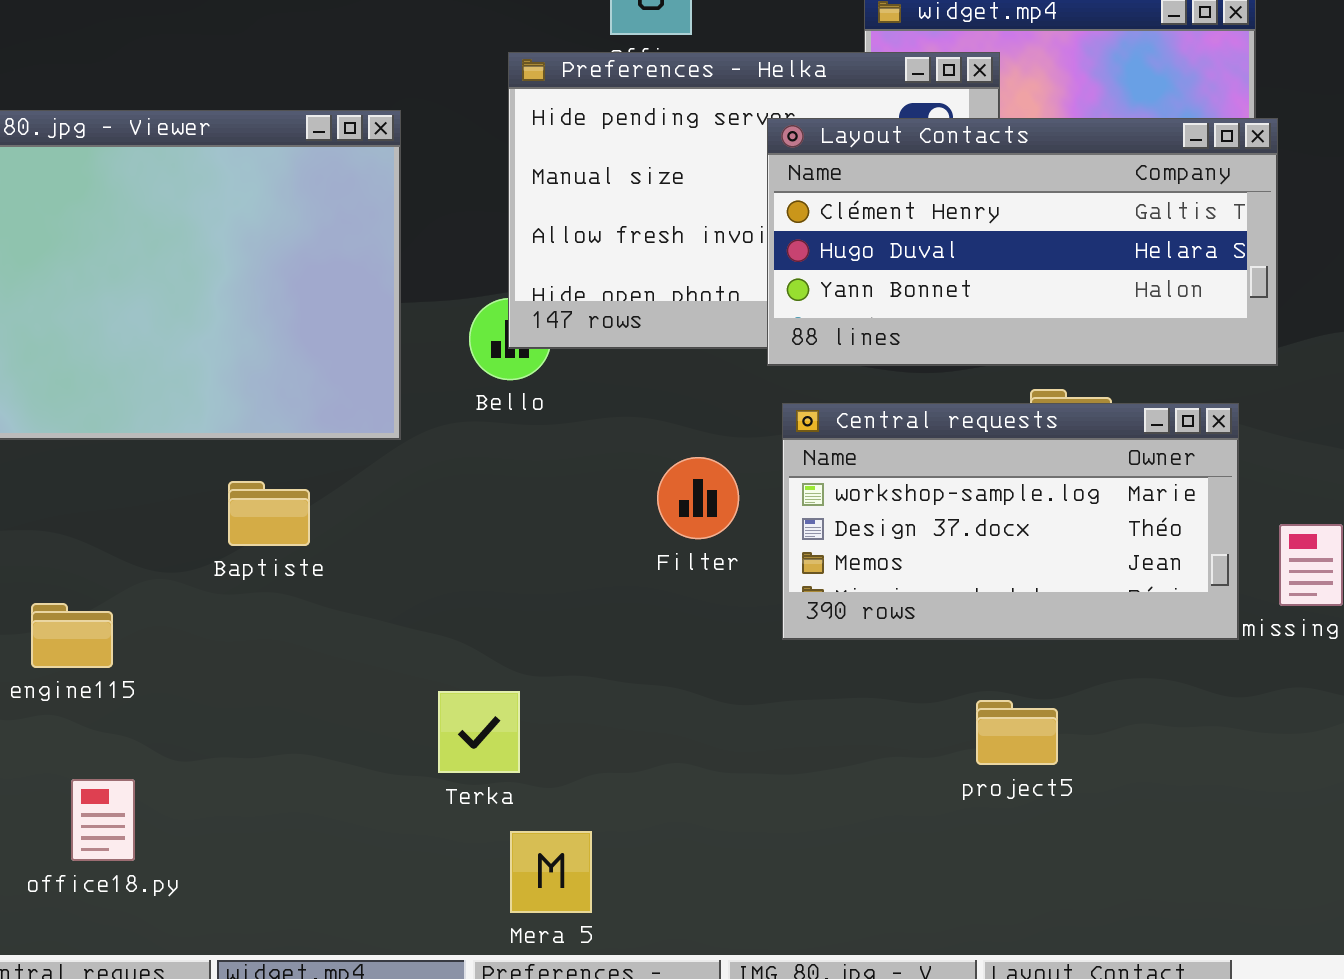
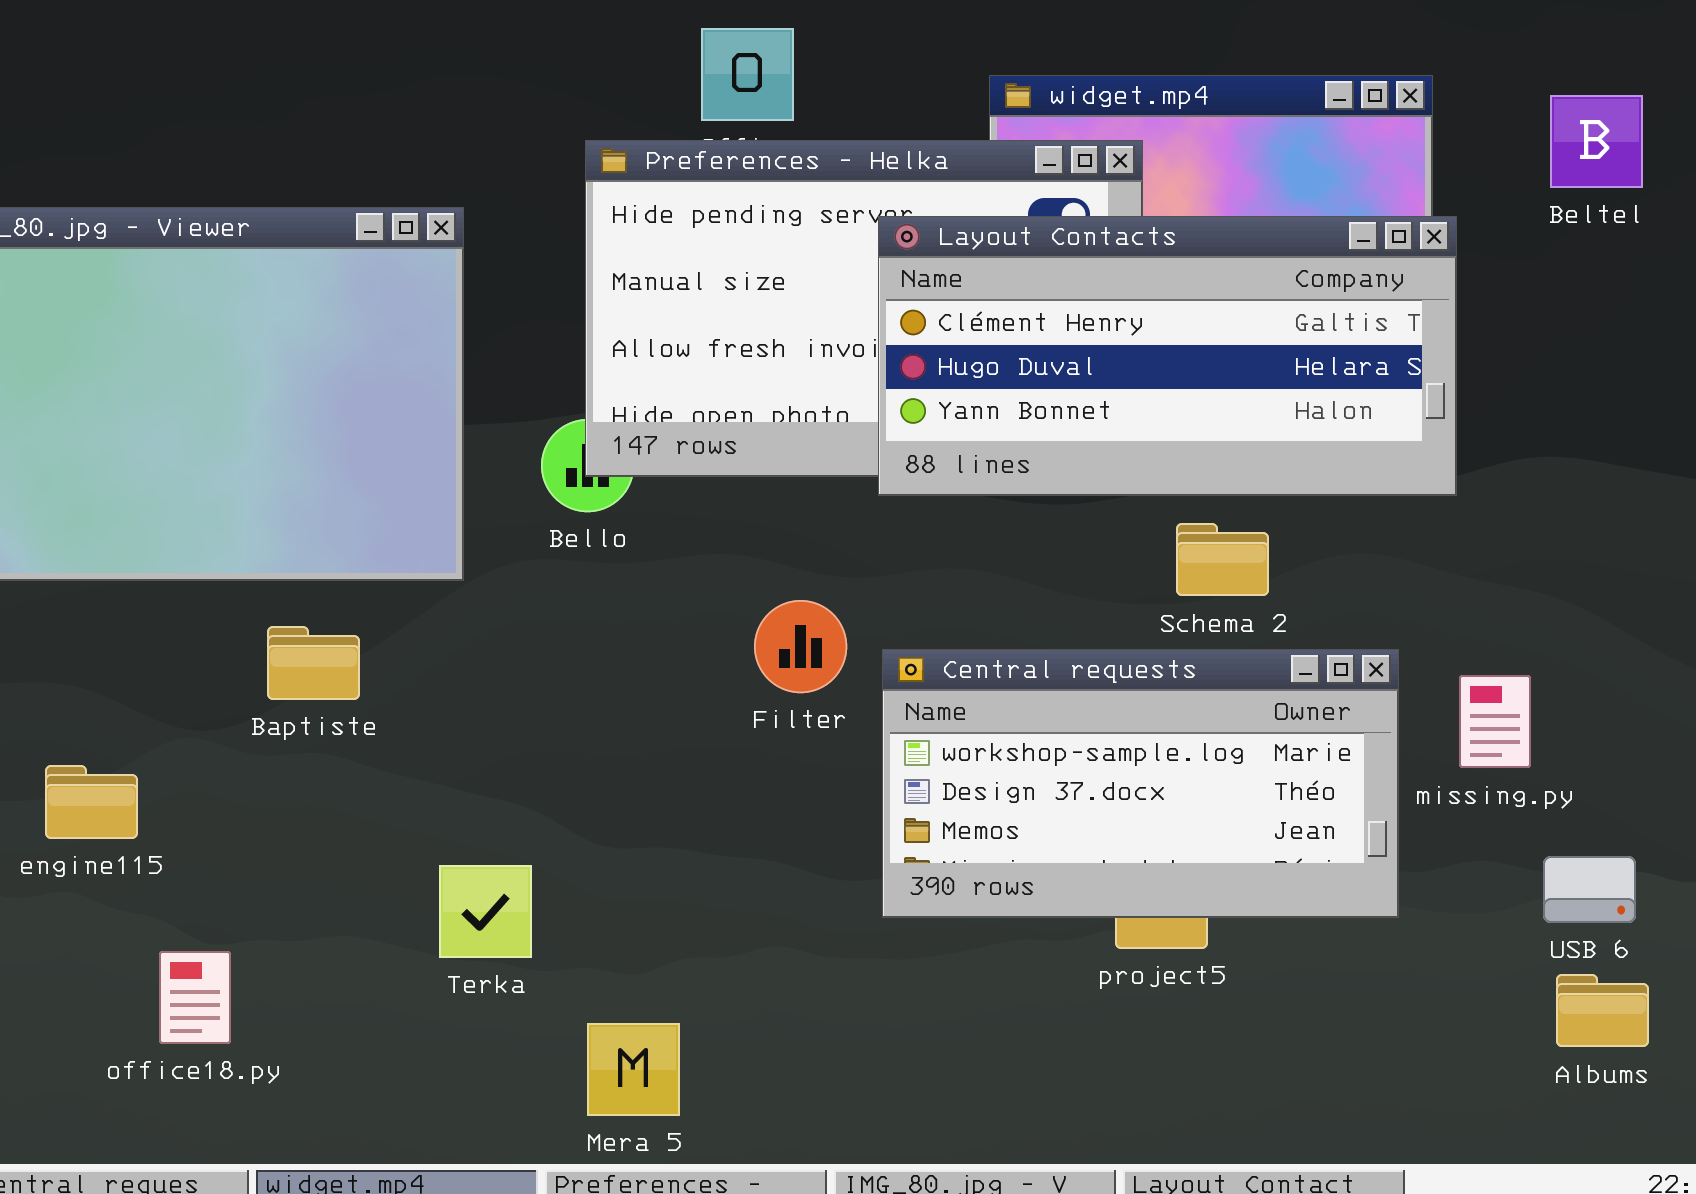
Central requests: [782,403,1239,640] -> [882,649,1399,918], moved
Terka: [438,691,520,773] -> [439,865,532,958], moved
office18.py: [71,779,135,861] -> [159,951,231,1044], moved

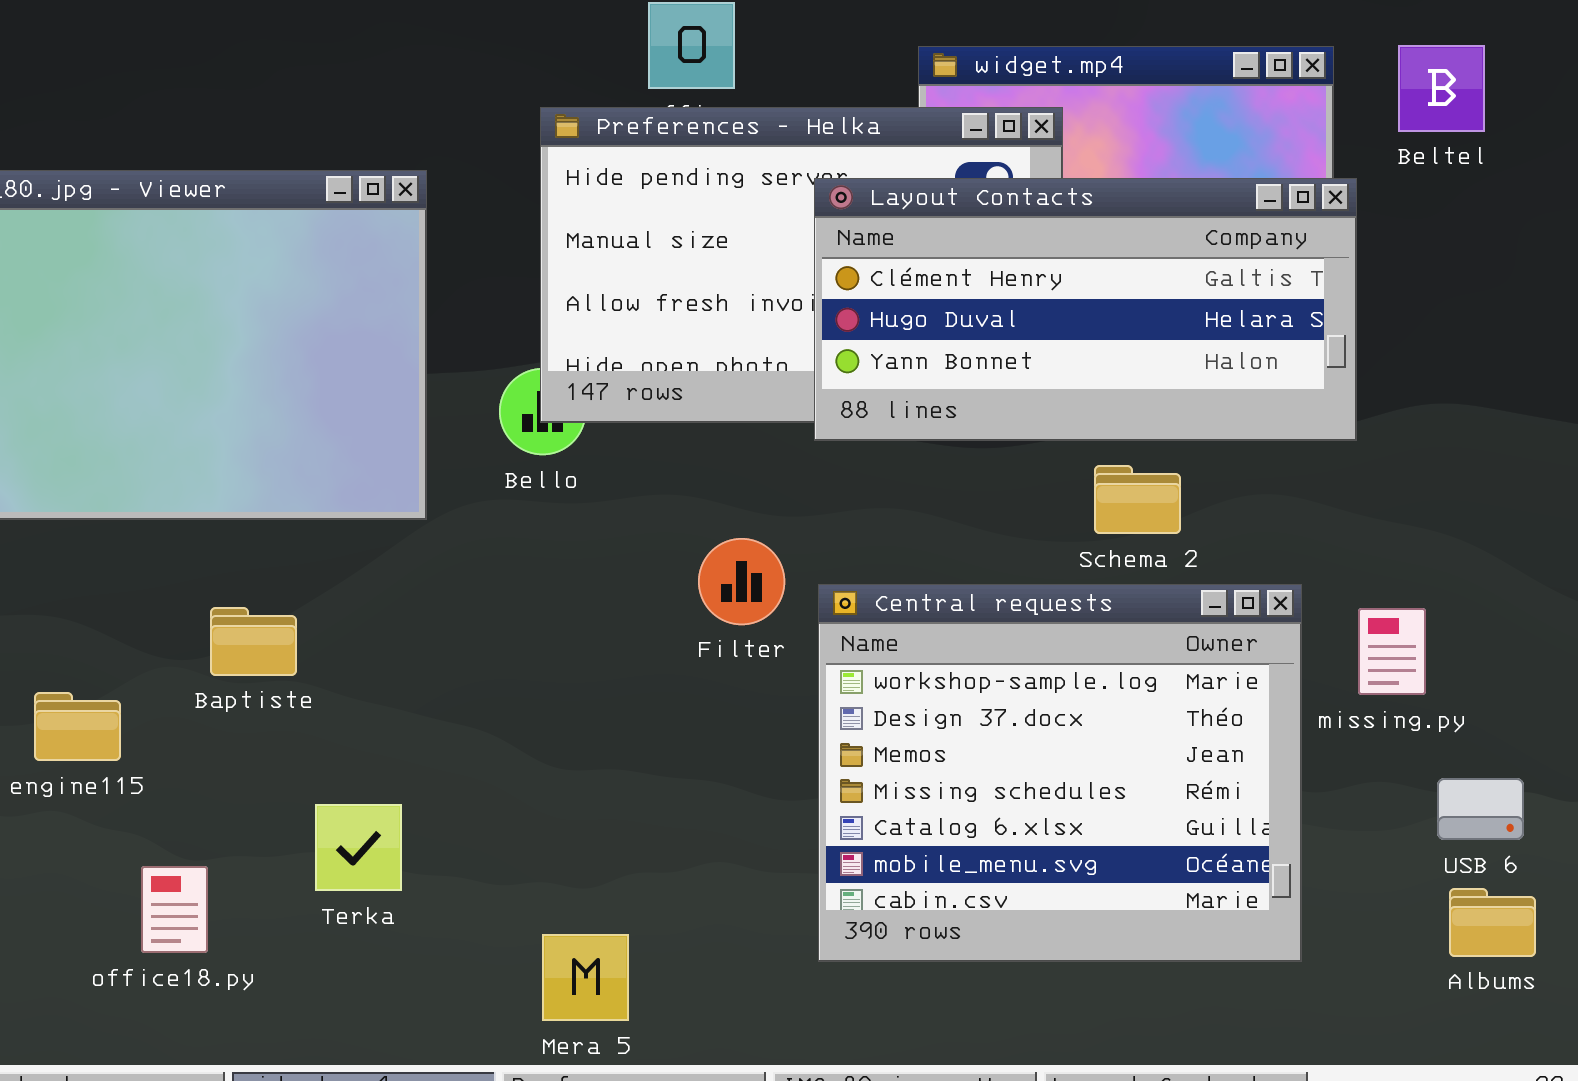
Beltel: [1550,95,1643,188] -> [1398,45,1485,132], moved
Baptiste: [267,626,360,700] -> [210,607,297,676], moved
Central requests: [882,649,1399,918] -> [818,584,1302,962], resized
Terka: [439,865,532,958] -> [315,804,402,891], moved

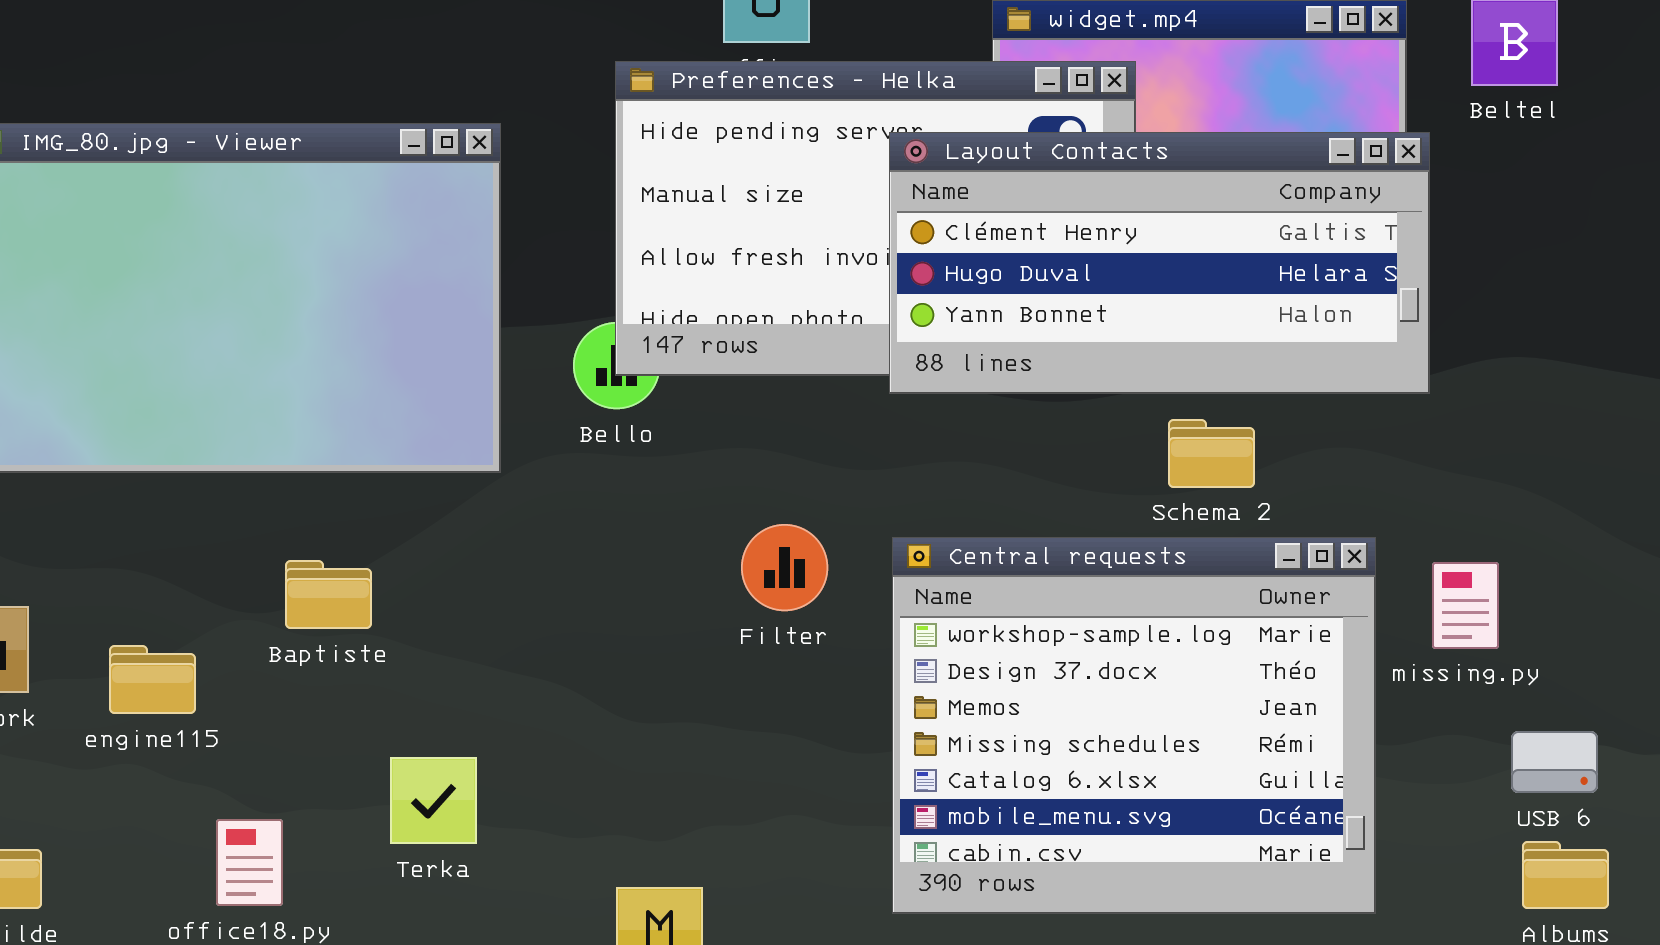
Filter: [698,538,785,625] -> [741,524,828,611], moved

